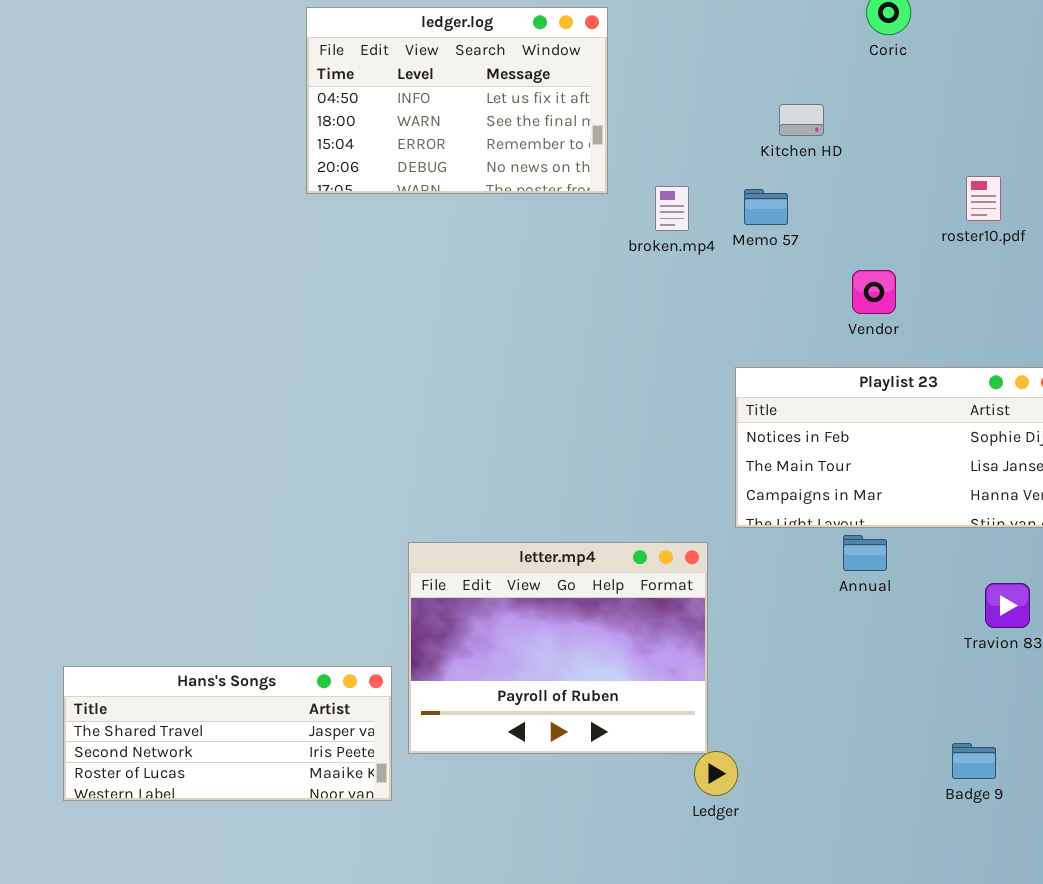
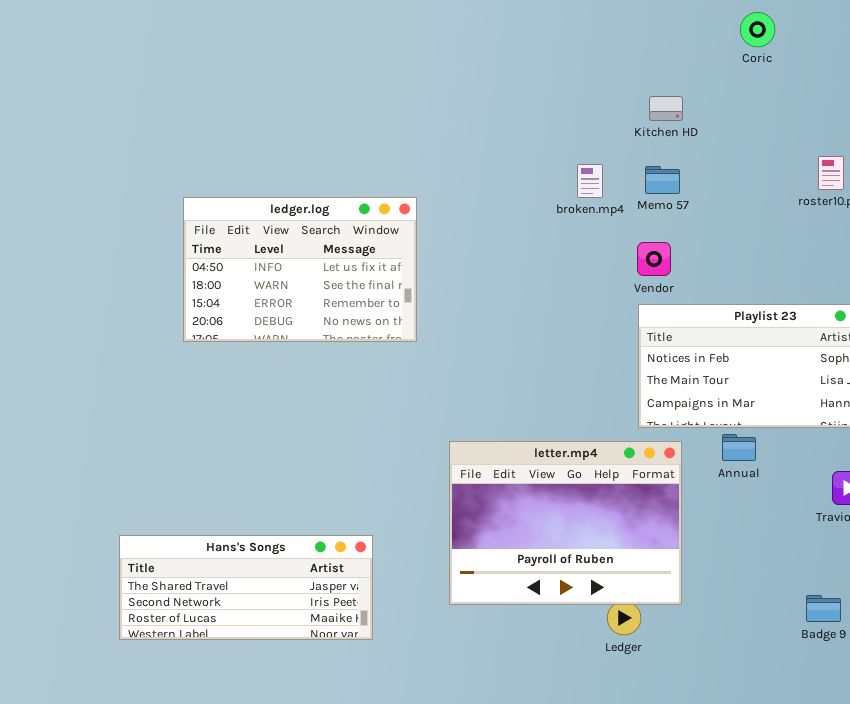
ledger.log: [306,7,608,194] -> [183,197,417,342], moved
Kitchen HD: [779,104,824,136] -> [649,96,683,121], moved
Vendor: [852,270,896,314] -> [637,242,671,276], moved
letter.mp4: [408,542,708,754] -> [449,441,682,605], moved

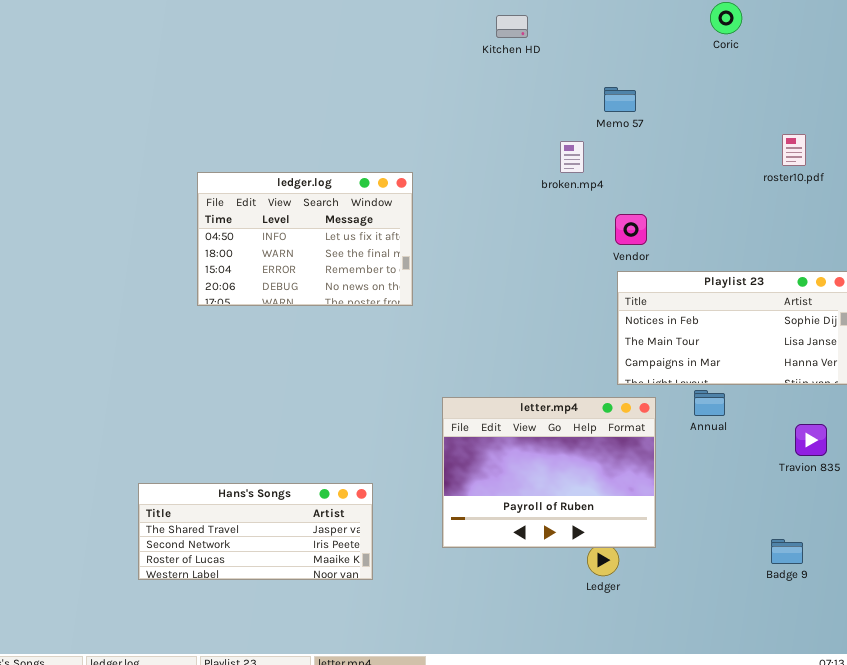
Kitchen HD: [649,96,683,121] -> [496,15,528,38], moved
Memo 57: [645,166,680,194] -> [604,87,636,112], moved

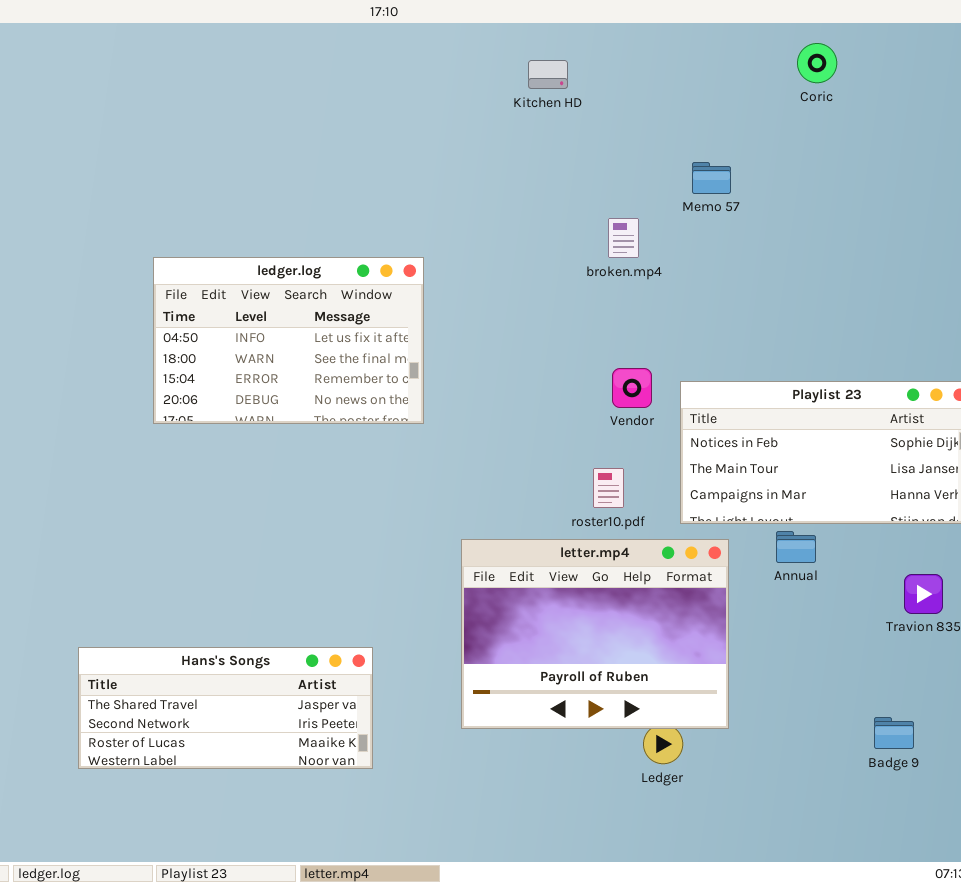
Memo 57: [604,87,636,112] -> [692,162,731,194], moved
roster10.pdf: [782,134,806,166] -> [593,468,624,508], moved
Vendor: [615,214,647,245] -> [612,368,652,408], moved

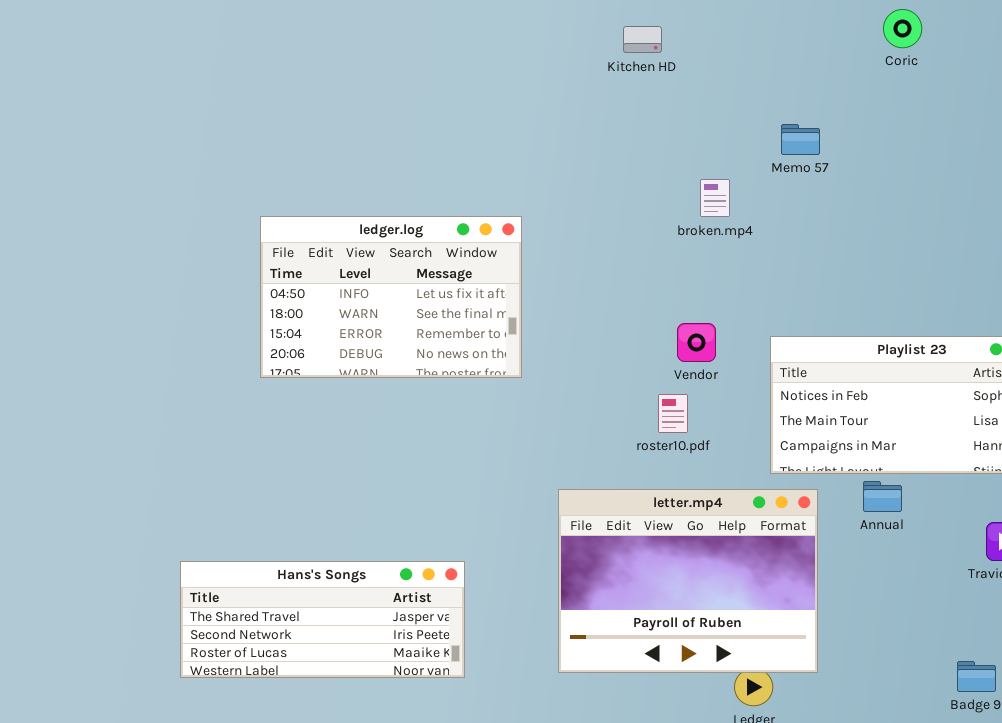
Vendor: [612,368,652,408] -> [677,323,716,362], moved
roster10.pdf: [593,468,624,508] -> [658,394,688,433], moved
Hans's Songs: [78,647,373,769] -> [180,561,465,678], moved

